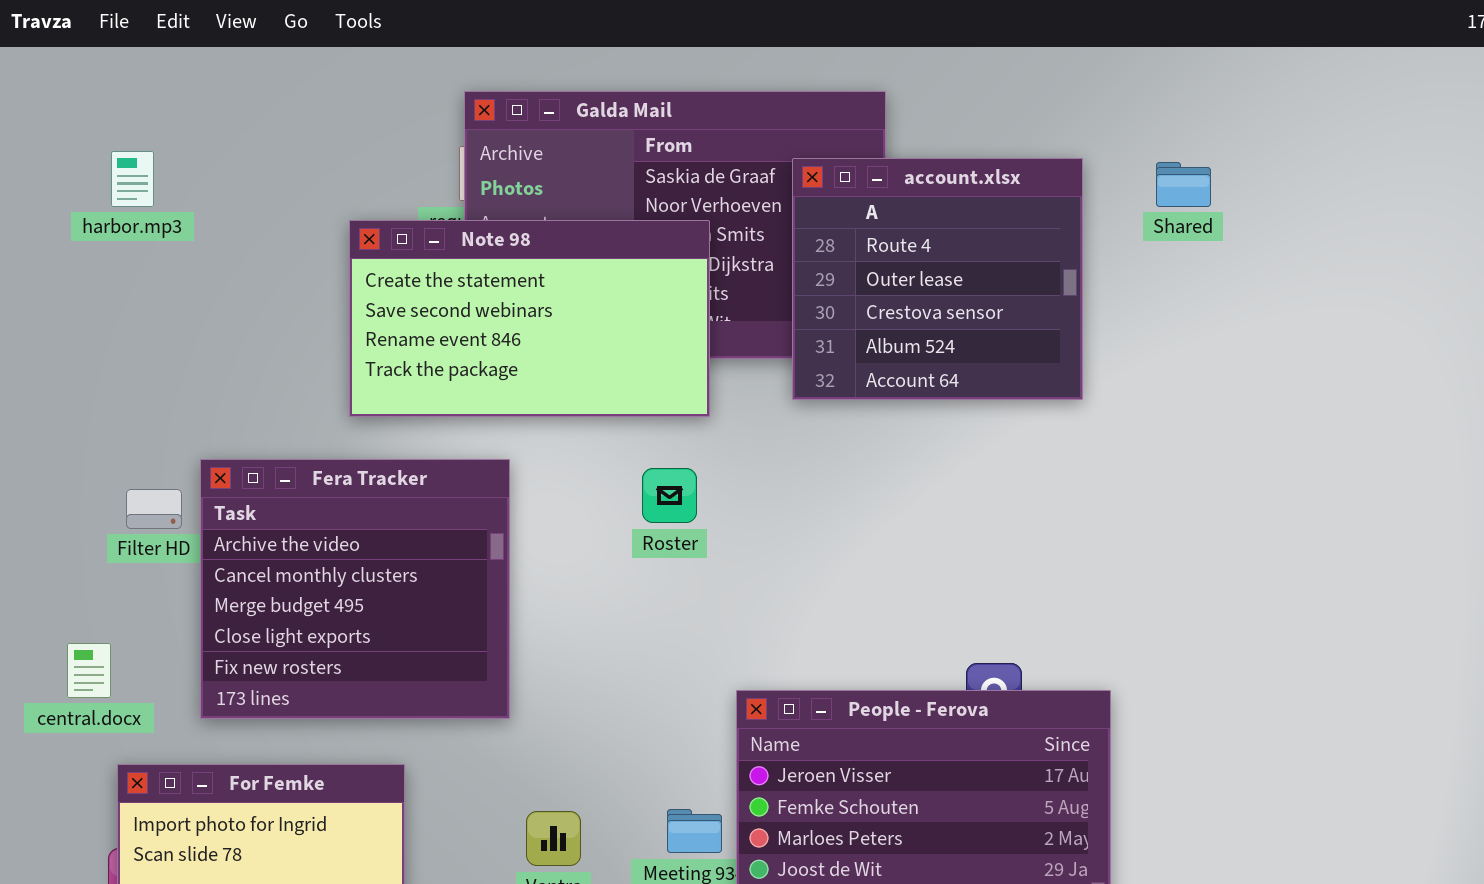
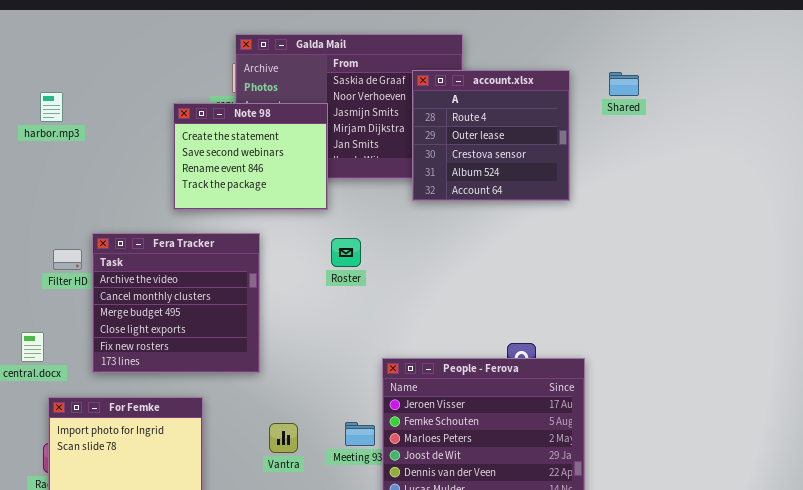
harbor.mp3: [111,151,154,207] -> [40,92,63,122], moved
Note 98: [349,220,710,417] -> [173,103,328,210], resized

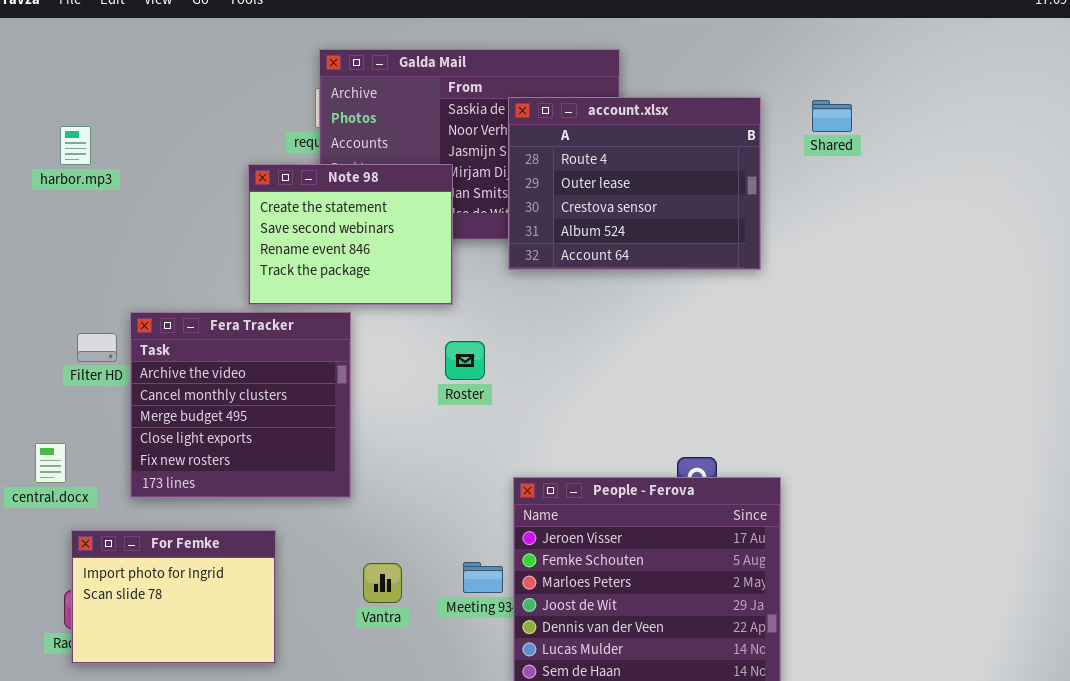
account.xlsx: [412,70,570,201] -> [508,97,761,270], resized
Note 98: [173,103,328,210] -> [248,164,453,305], moved
Roster: [331,238,361,267] -> [445,341,485,380], moved

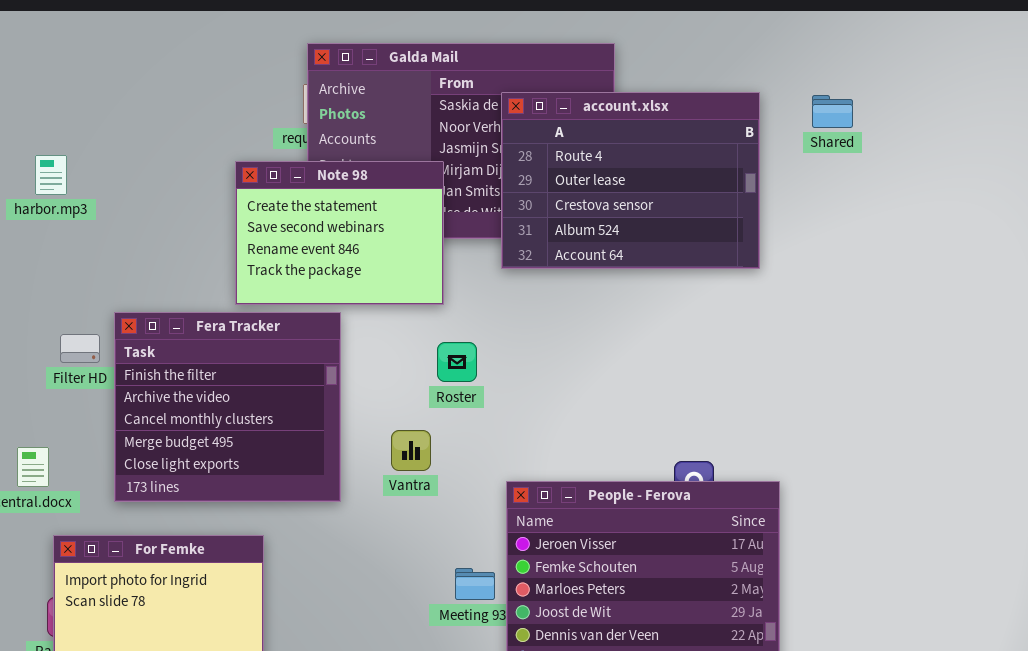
harbor.mp3: [60,126,91,165] -> [35,155,67,195], moved
Fera Tracker: [130,312,351,498] -> [114,312,341,502], scrolled up 1 row
Vantra: [363,563,402,603] -> [391,430,431,471], moved

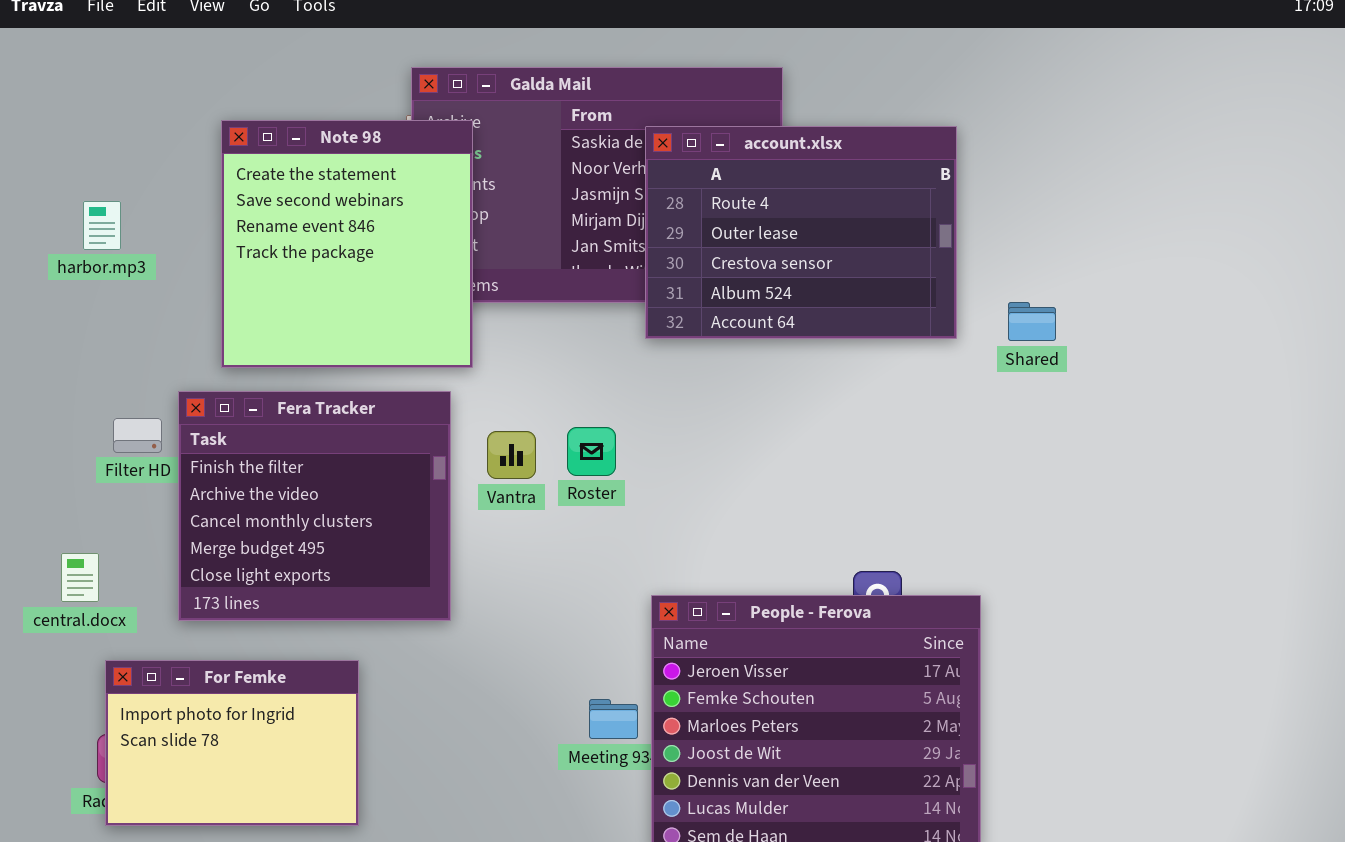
Shared: [812,95,853,128] -> [1008,302,1056,341], moved
Note 98: [235,161,444,305] -> [221,120,473,368], moved, resized
Vantra: [391,430,431,471] -> [487,431,536,479], moved

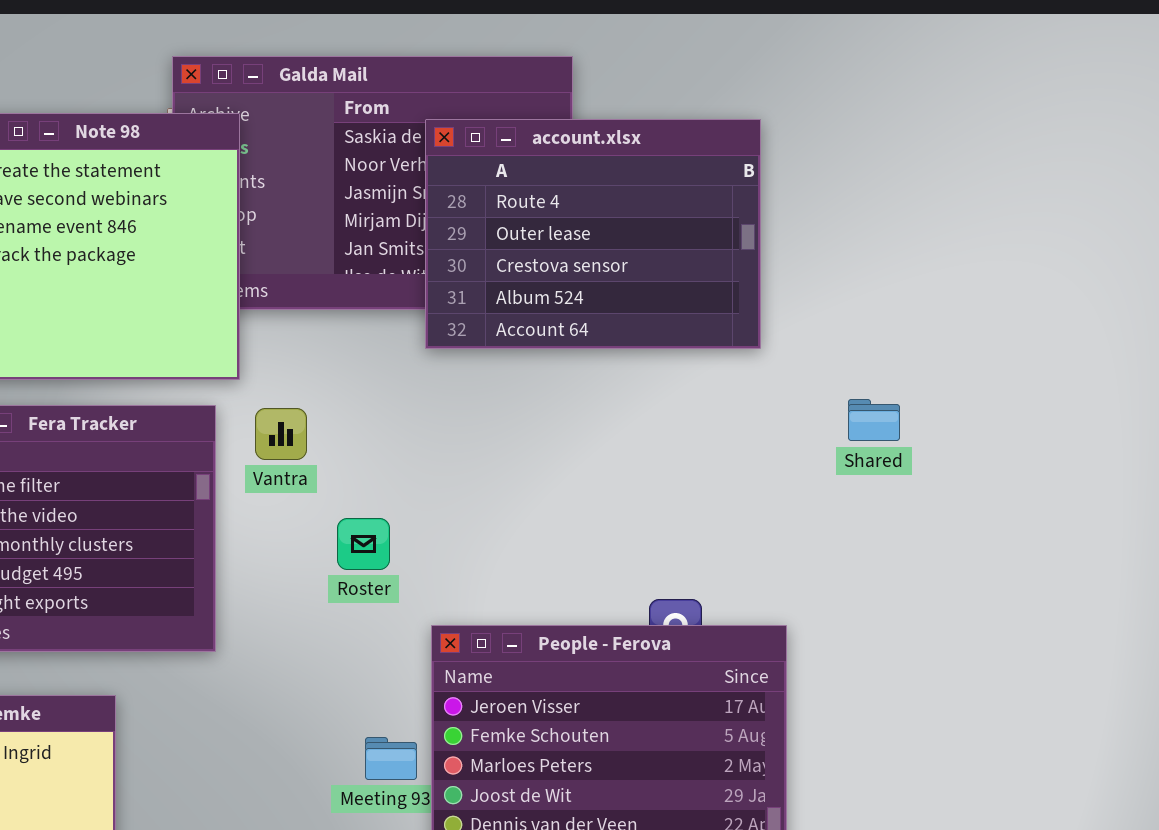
Shared: [1008,302,1056,341] -> [848,399,900,441], moved
Roster: [567,427,616,476] -> [337,518,390,570], moved
Vantra: [487,431,536,479] -> [255,408,307,460], moved

